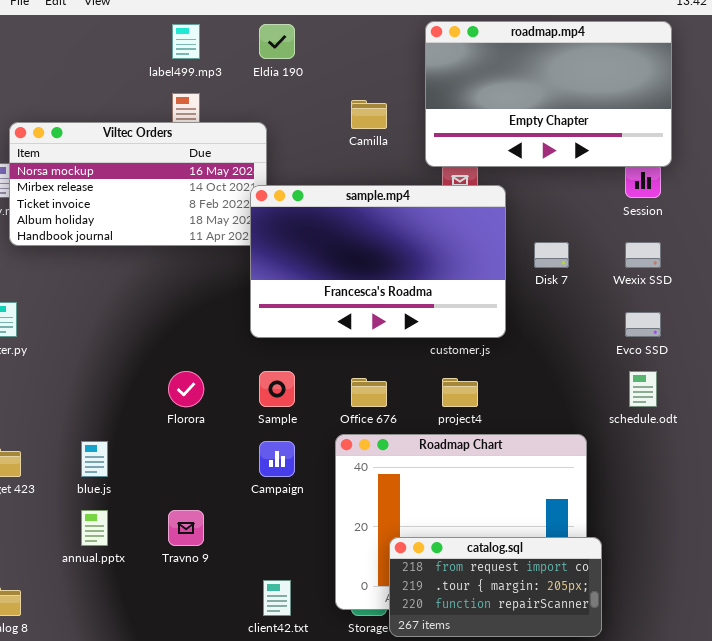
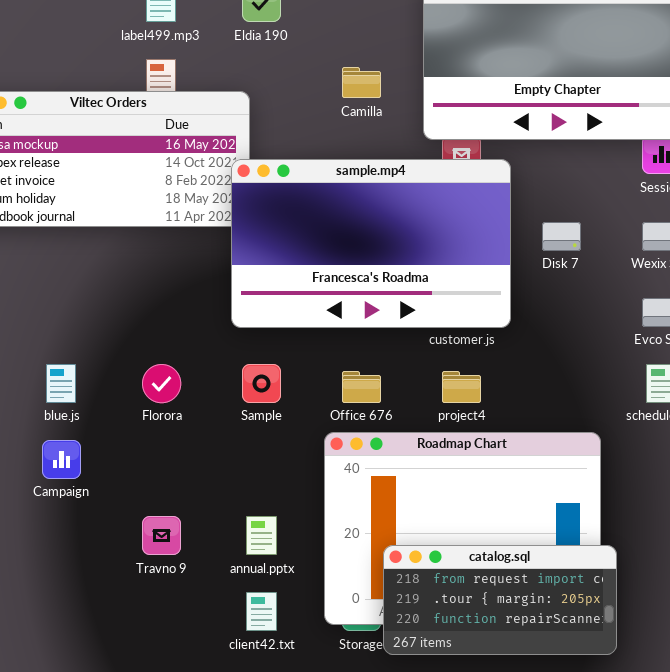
blue.js: [81,441,108,477] -> [46,364,76,403], moved
Campaign: [259,441,295,477] -> [42,440,81,479], moved
annual.pptx: [81,510,108,546] -> [246,516,277,555], moved

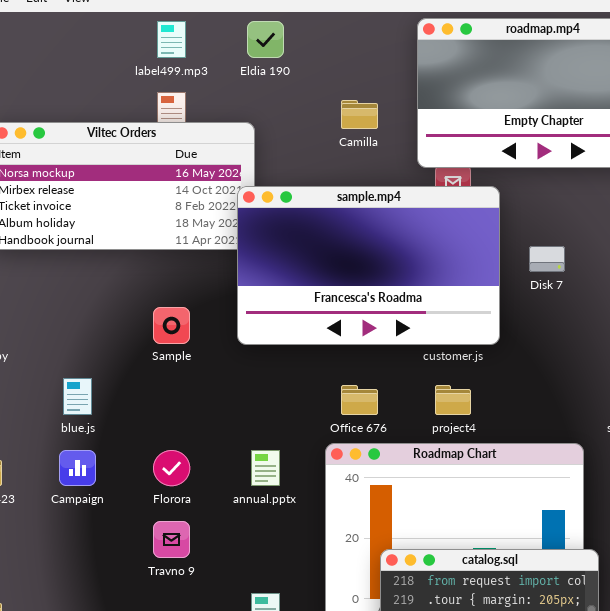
Florora: [142,364,181,403] -> [153,450,190,486], moved
Sample: [242,364,281,403] -> [153,307,190,344], moved
annual.pptx: [246,516,277,555] -> [251,450,280,486], moved

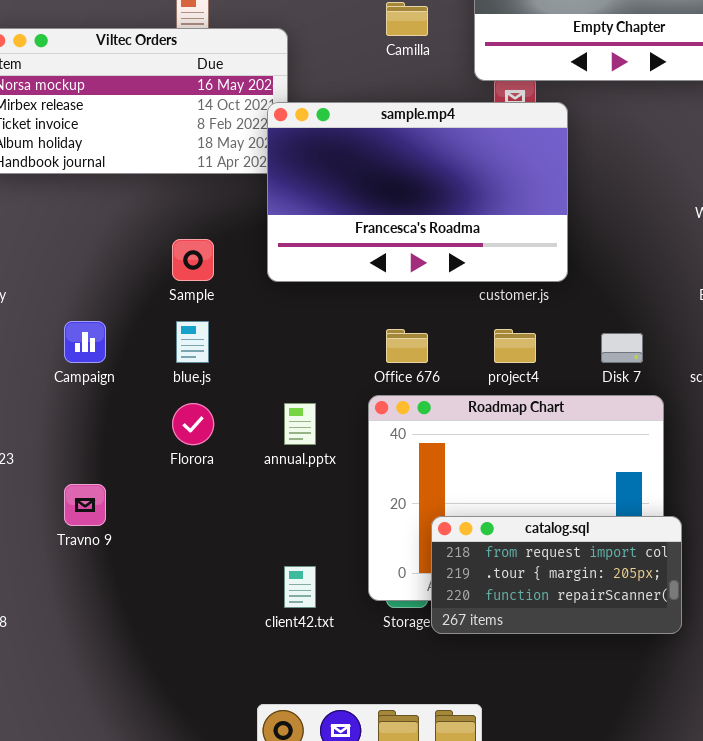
Disk 7: [529,246,565,272] -> [601,333,643,363], moved
blue.js: [63,378,92,415] -> [176,321,209,363], moved
Campaign: [59,450,96,486] -> [64,321,106,363], moved
Travno 9: [153,521,190,558] -> [64,484,106,526], moved

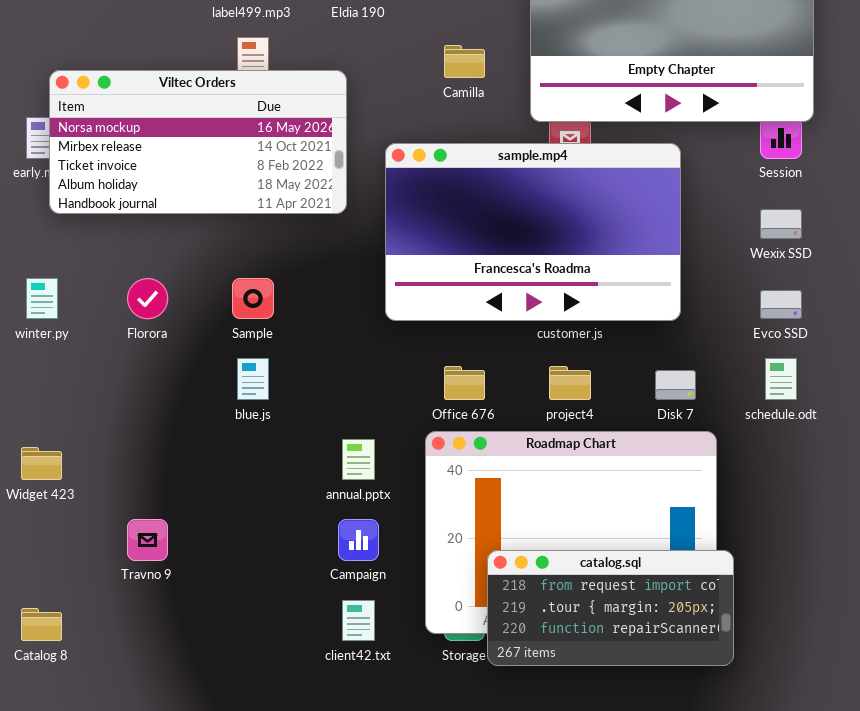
sample.mp4: [267,102,568,282] -> [385,143,681,321], moved
Campaign: [64,321,106,363] -> [338,519,379,561], moved
Florora: [172,403,214,445] -> [127,278,168,319], moved

